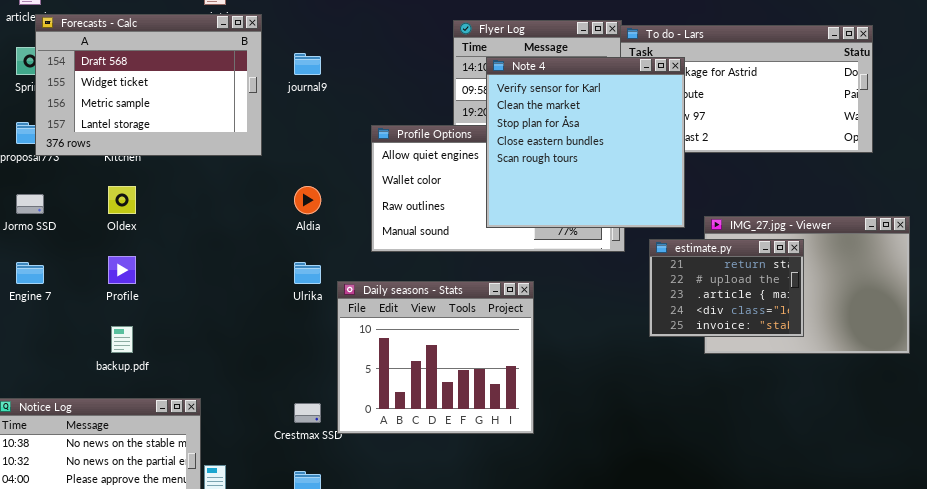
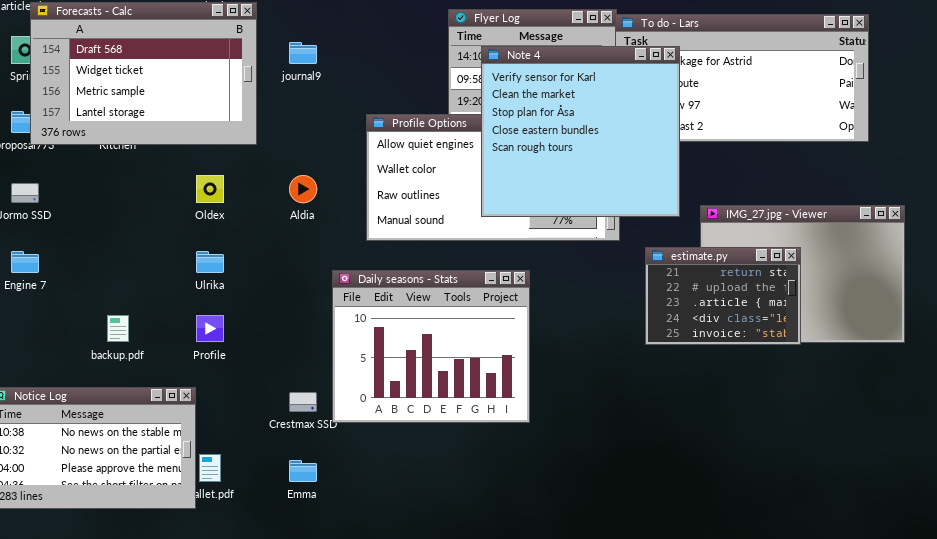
Oldex: [108,186,136,214] -> [196,175,224,203], moved
estimate.py: [649,239,804,337] -> [645,247,801,345], moved
Profile: [108,256,136,284] -> [196,315,224,342], moved
Ulrika: [294,262,321,284] -> [196,251,224,273], moved

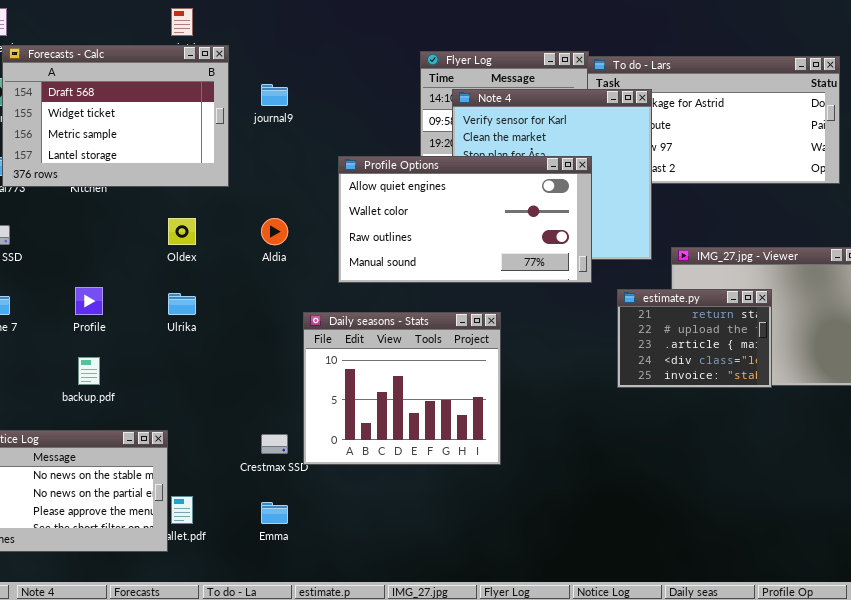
Profile Options: [366,114,620,241] -> [338,156,592,283], raised
Profile: [196,315,224,342] -> [75,287,103,315], moved

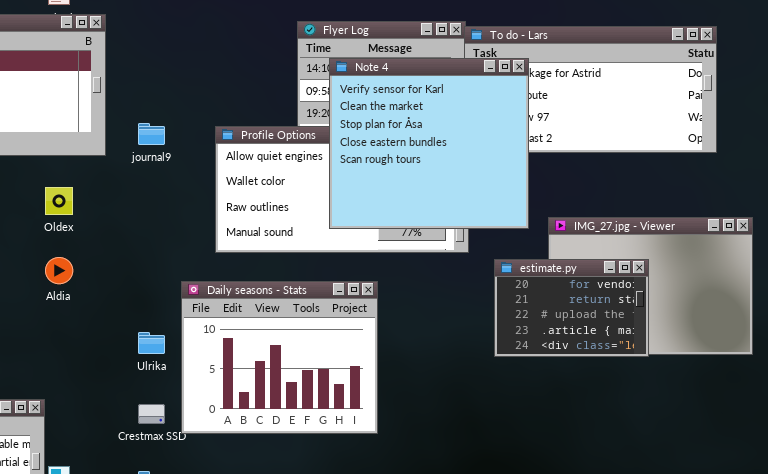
journal9: [261,84,288,106] -> [138,123,165,145], moved
Note 4: [452,89,652,260] -> [329,58,529,229], raised
Aldia: [261,218,288,245] -> [45,257,73,284], moved
estimate.py: [617,289,772,388] -> [494,259,649,357], scrolled up 1 row
Ulrika: [168,293,196,315] -> [138,332,165,354], moved

